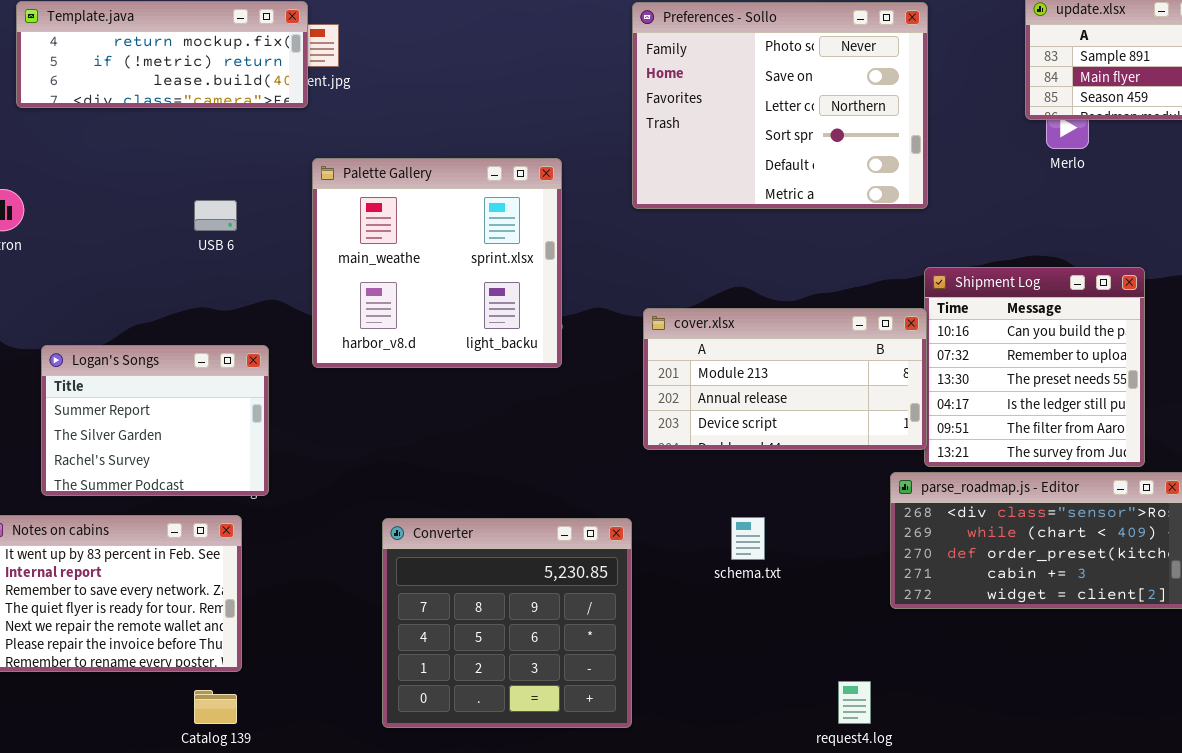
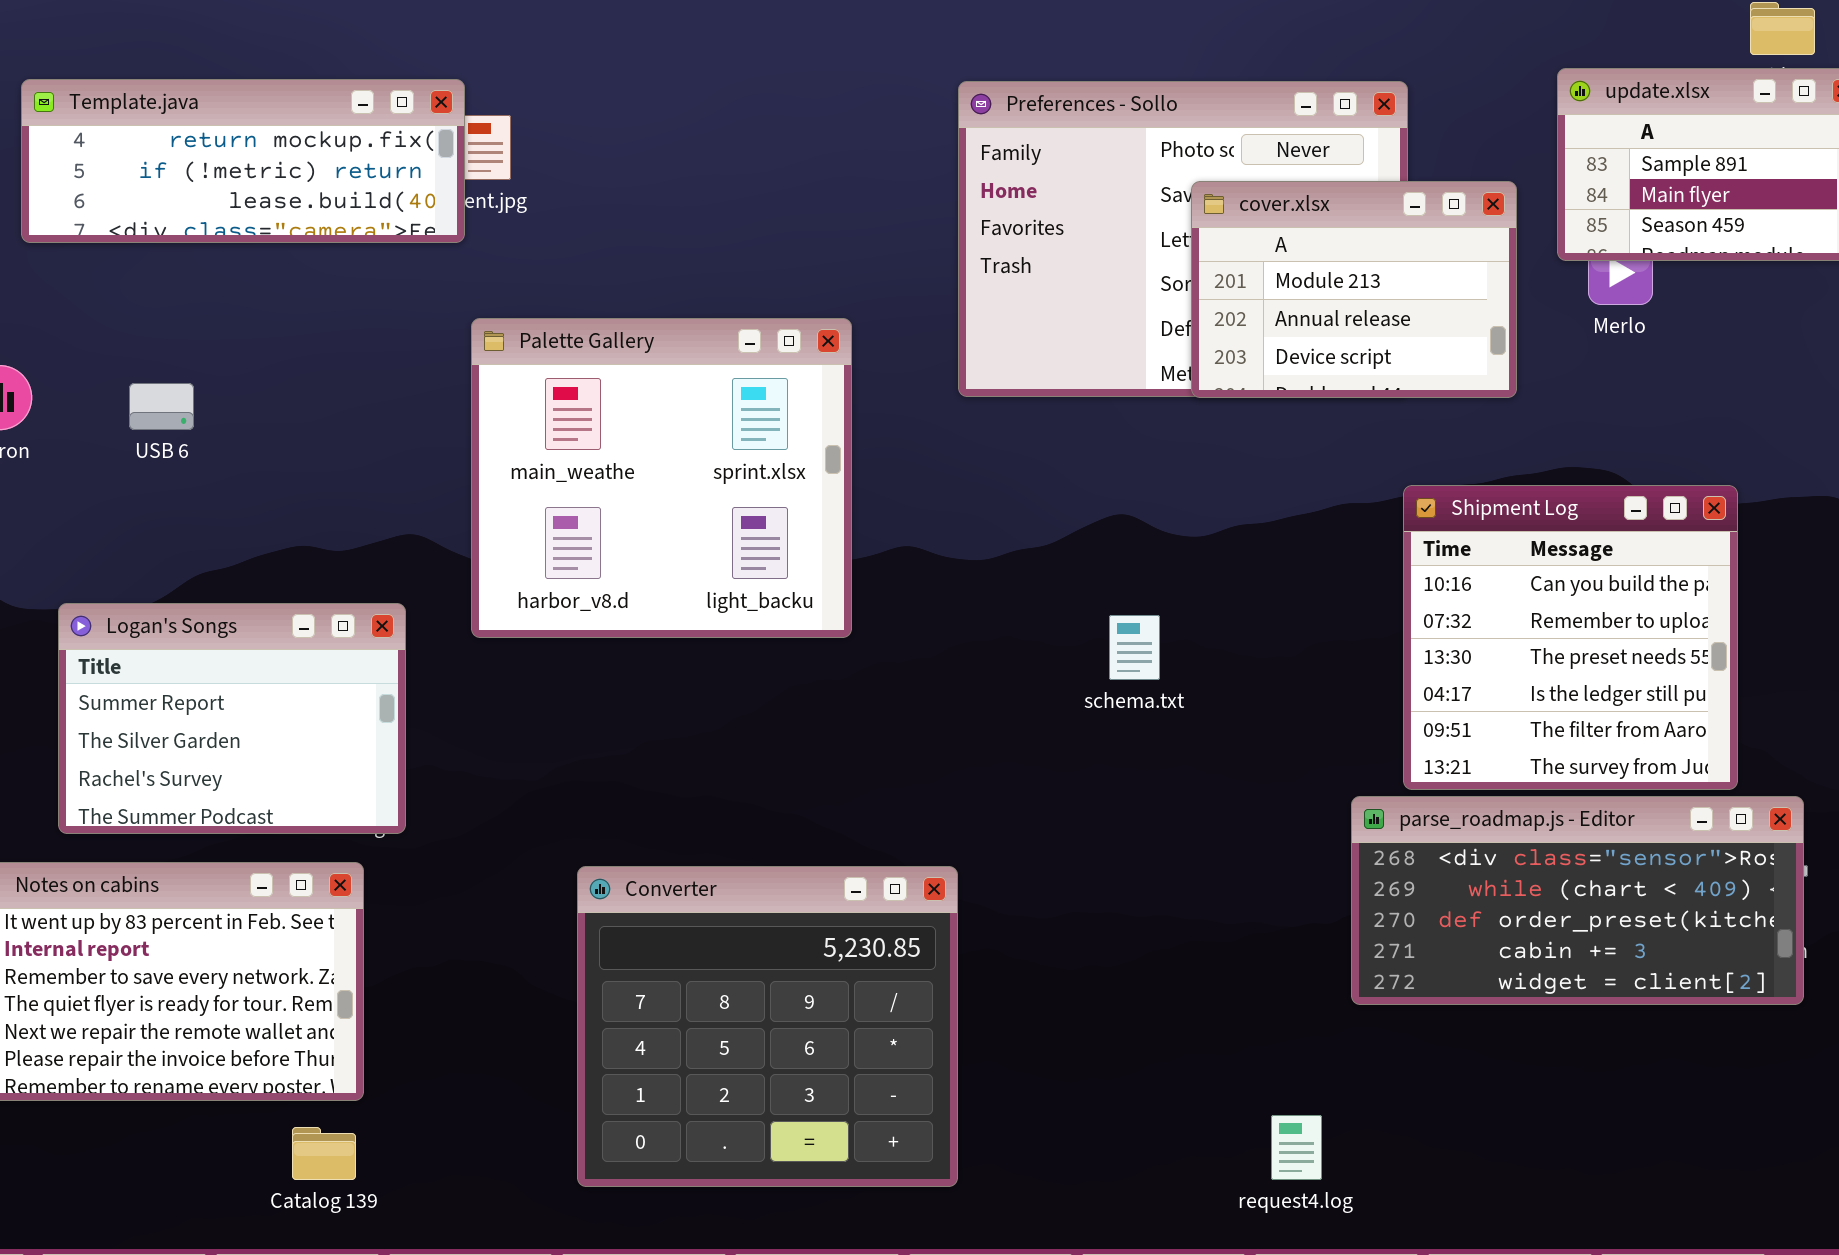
USB 6: [194,200,237,231] -> [129,383,194,430], moved
cover.xlsx: [643,308,927,450] -> [1191,181,1517,398], moved, resized
schema.txt: [731,517,765,560] -> [1109,615,1160,680], moved

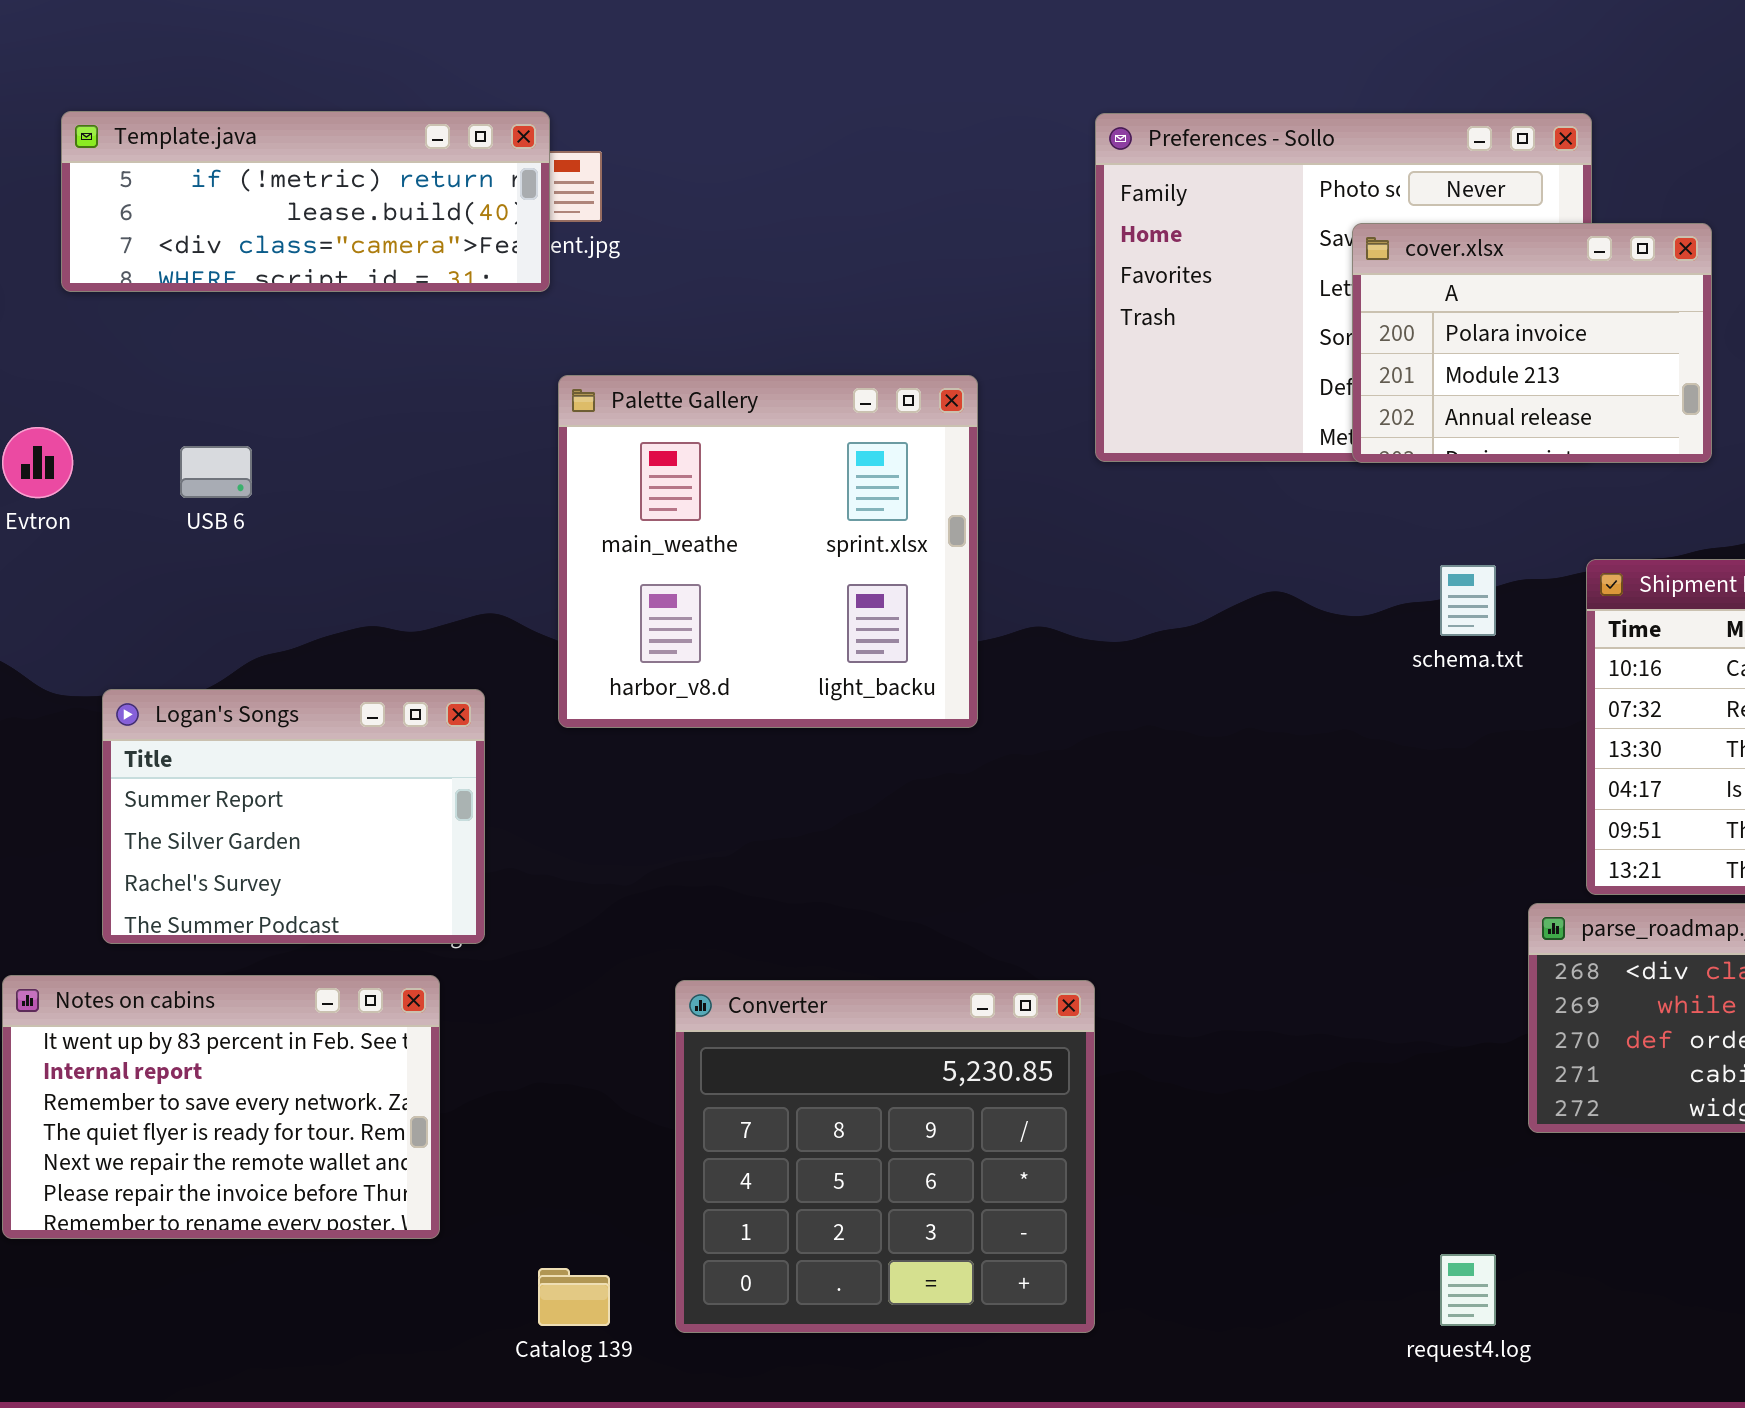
Template.java: [21,79,465,243] -> [61,111,550,292], scrolled down 1 row
cover.xlsx: [1191,181,1517,398] -> [1352,223,1712,463], scrolled up 1 row
schema.txt: [1109,615,1160,680] -> [1440,565,1496,636], moved
Catalog 139: [292,1127,356,1180] -> [538,1268,610,1326], moved

